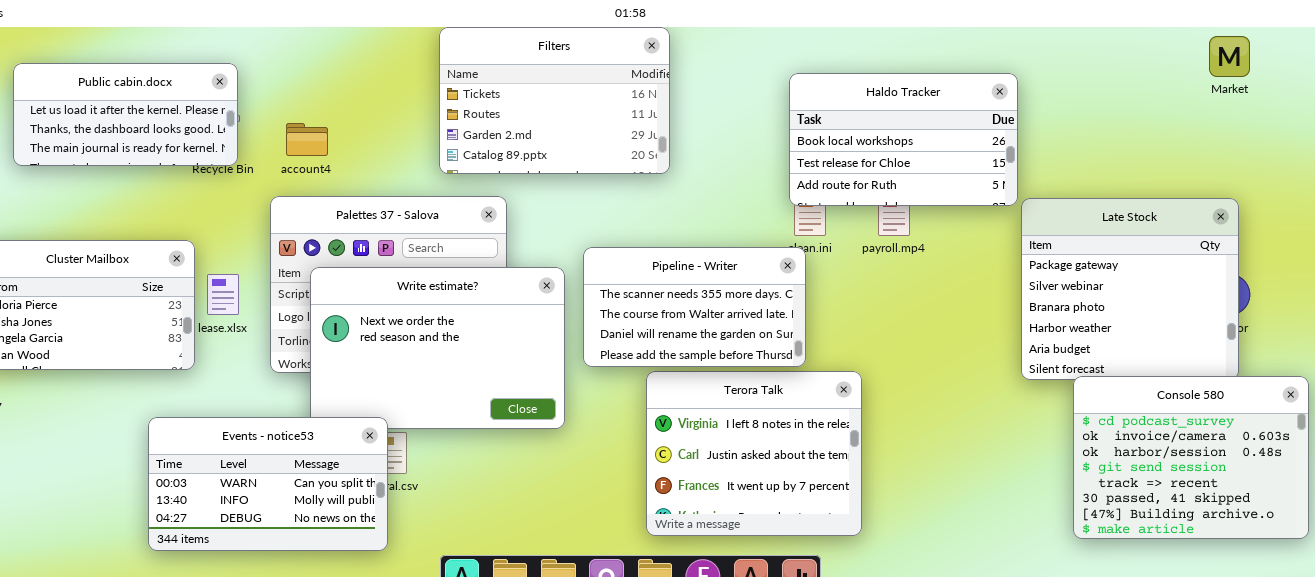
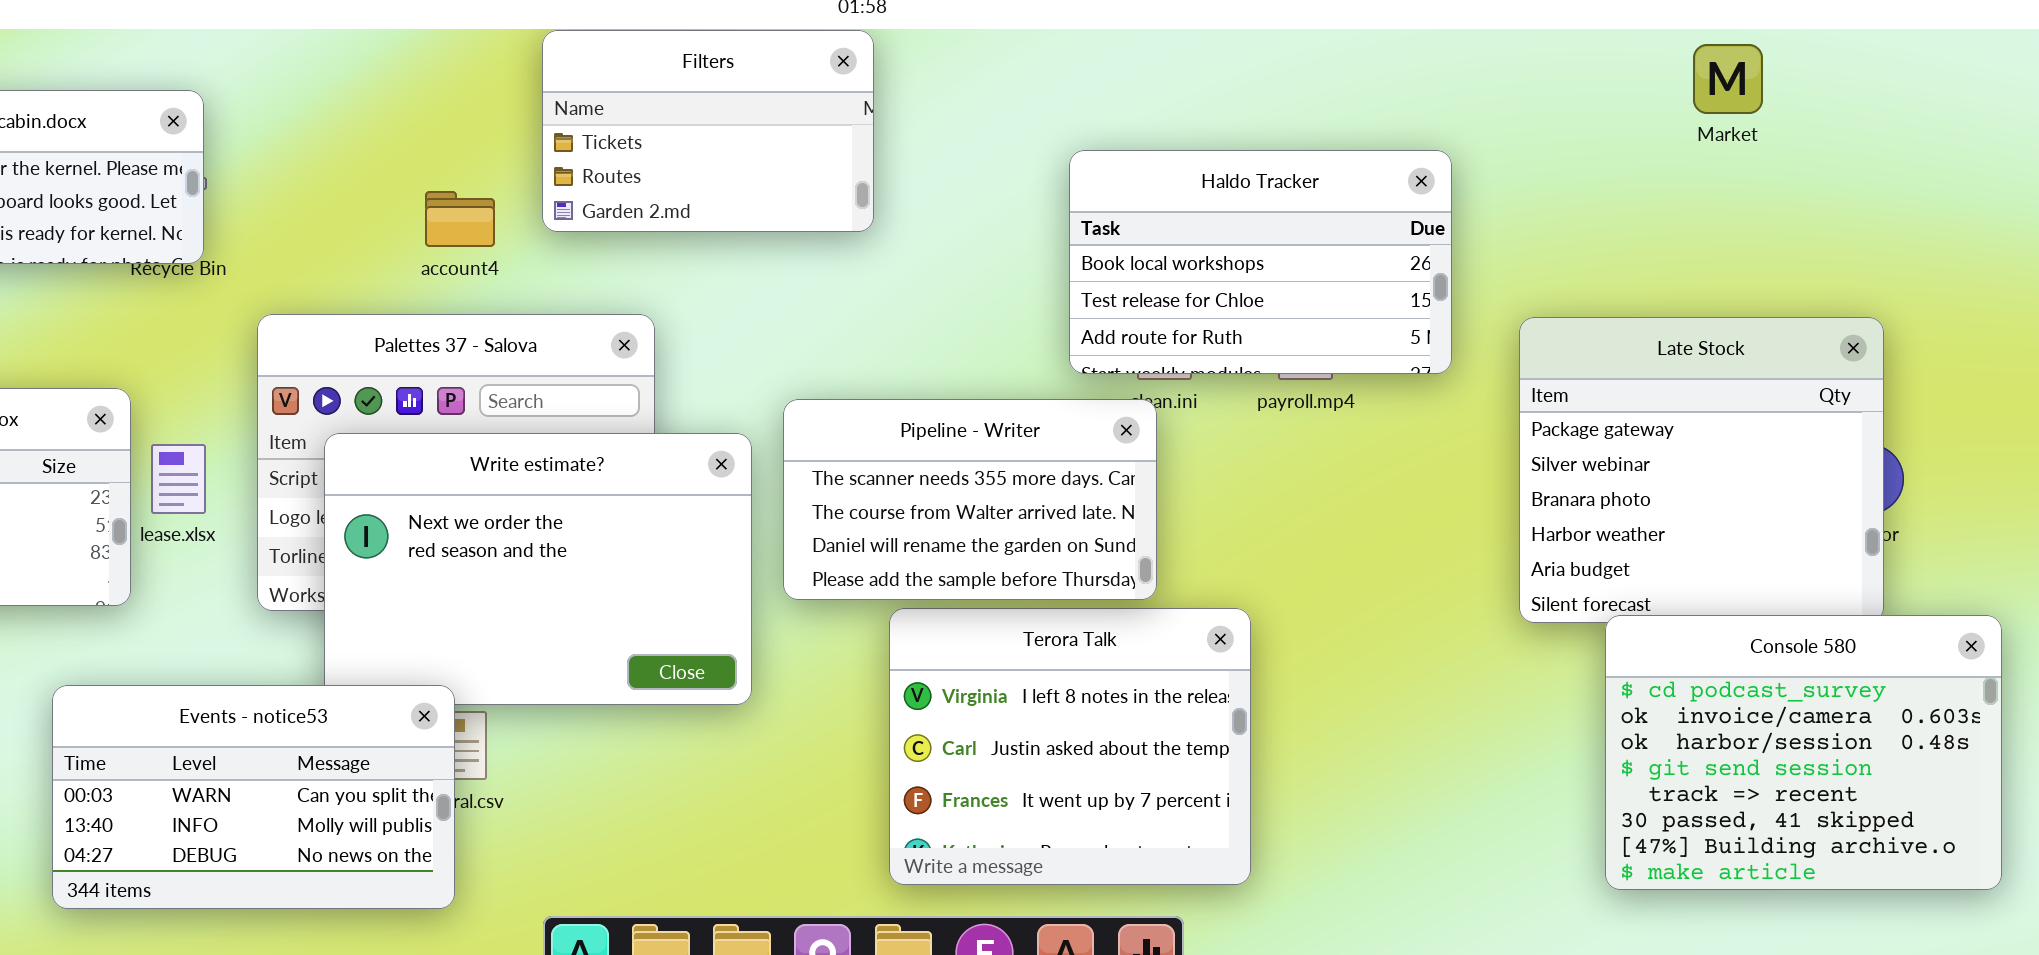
Filters: [439,27,670,174] -> [542,30,874,232], resized
Market: [1209,36,1250,77] -> [1693,44,1763,114], moved
Haldo Tracker: [789,73,1018,206] -> [1069,150,1452,374], moved
account4: [286,123,328,156] -> [425,191,495,247], moved

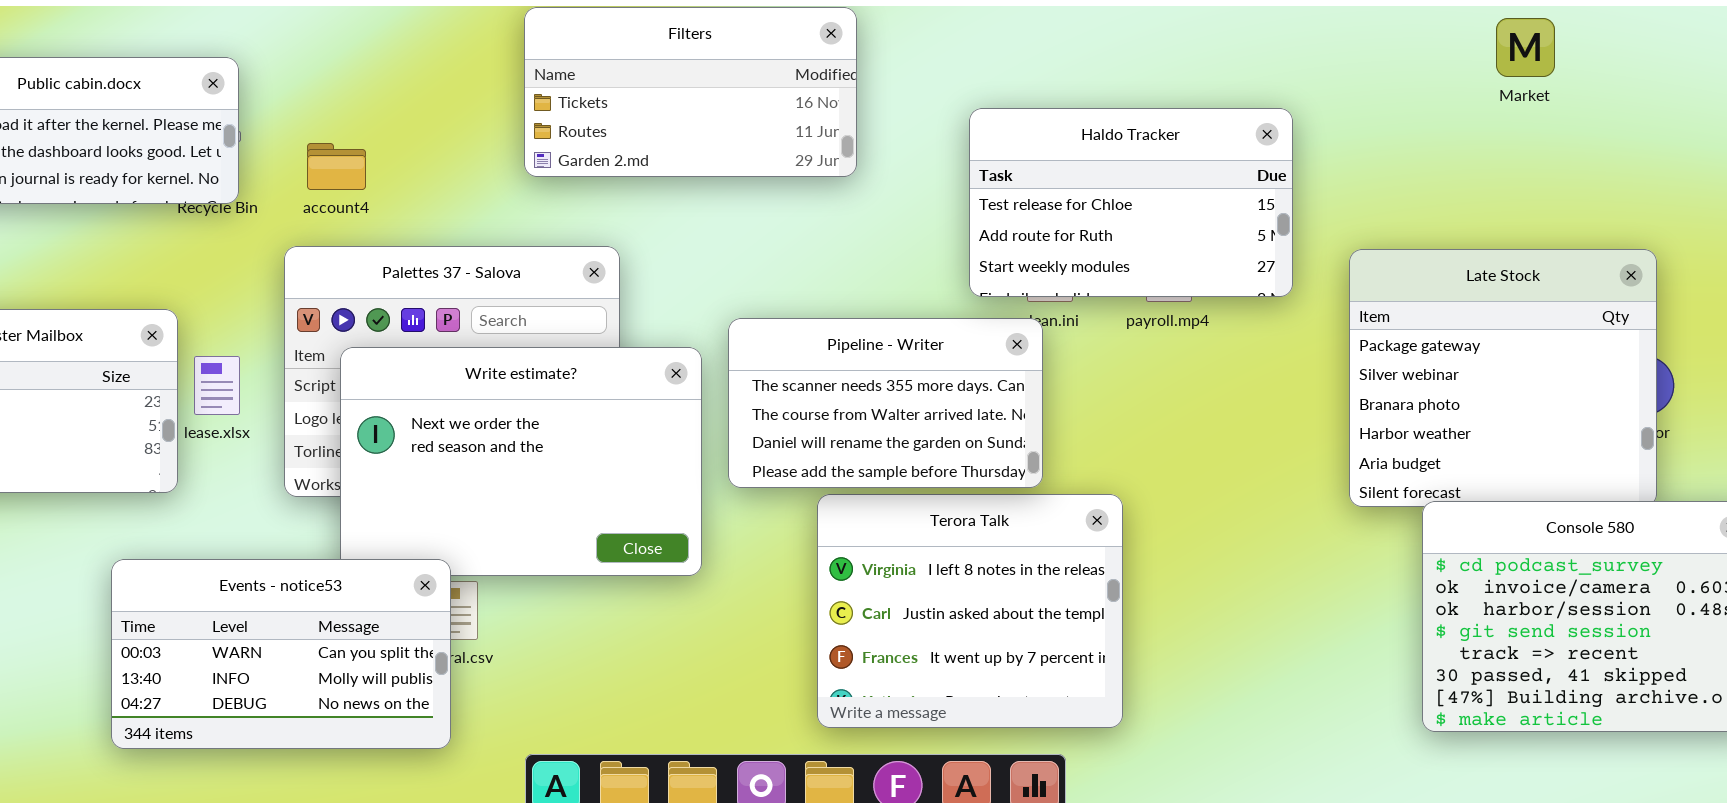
Filters: [542,30,874,232] -> [524,7,857,177], resized
Haldo Tracker: [1069,150,1452,374] -> [969,108,1293,297], scrolled down 1 row
account4: [425,191,495,247] -> [307,143,366,190], moved

